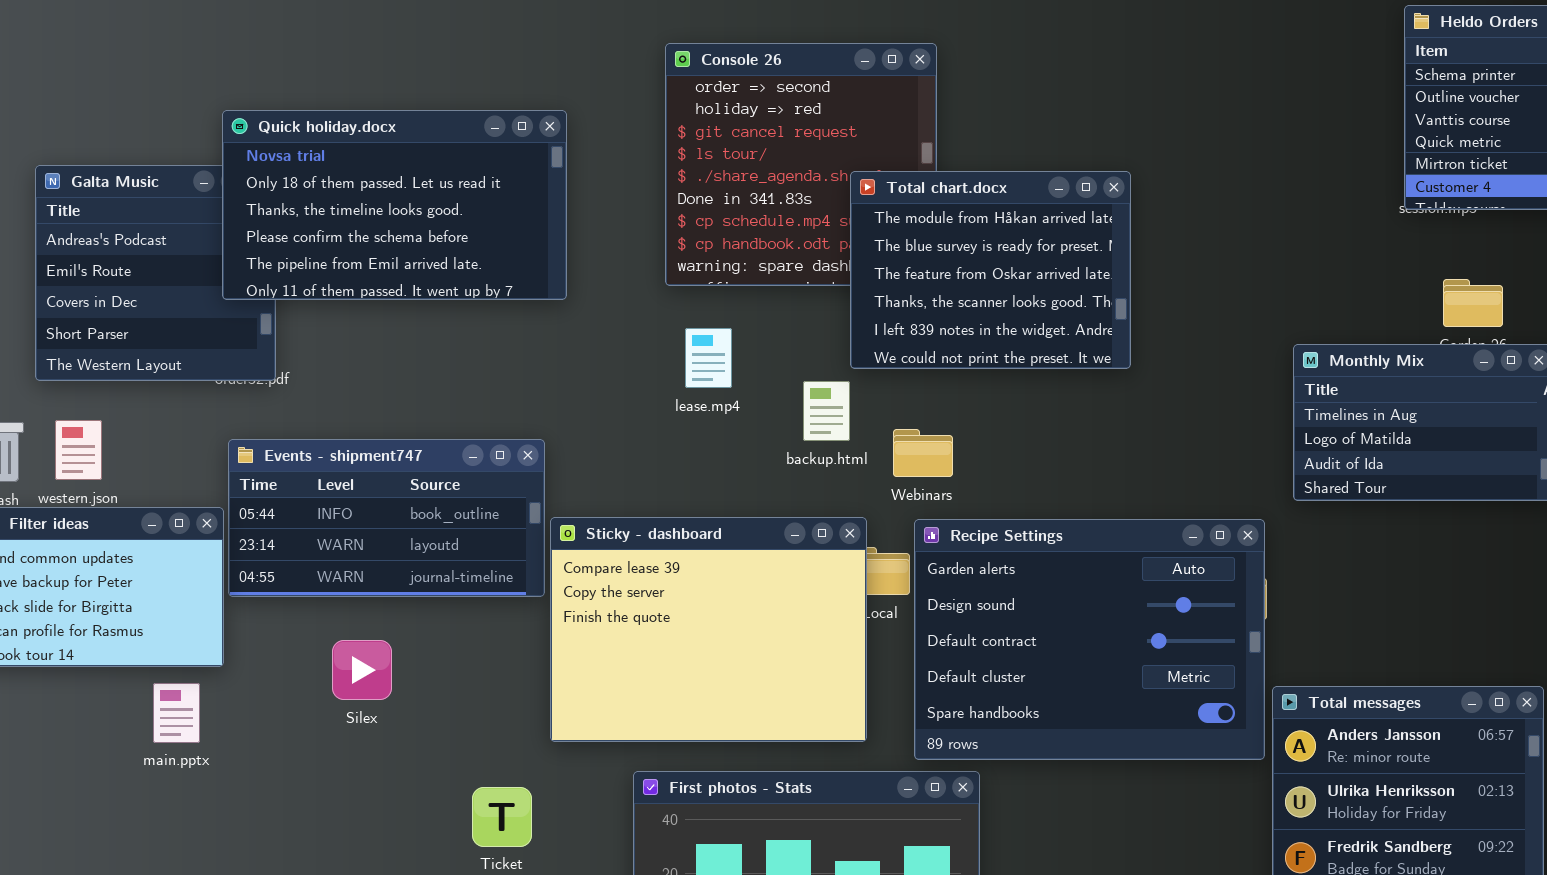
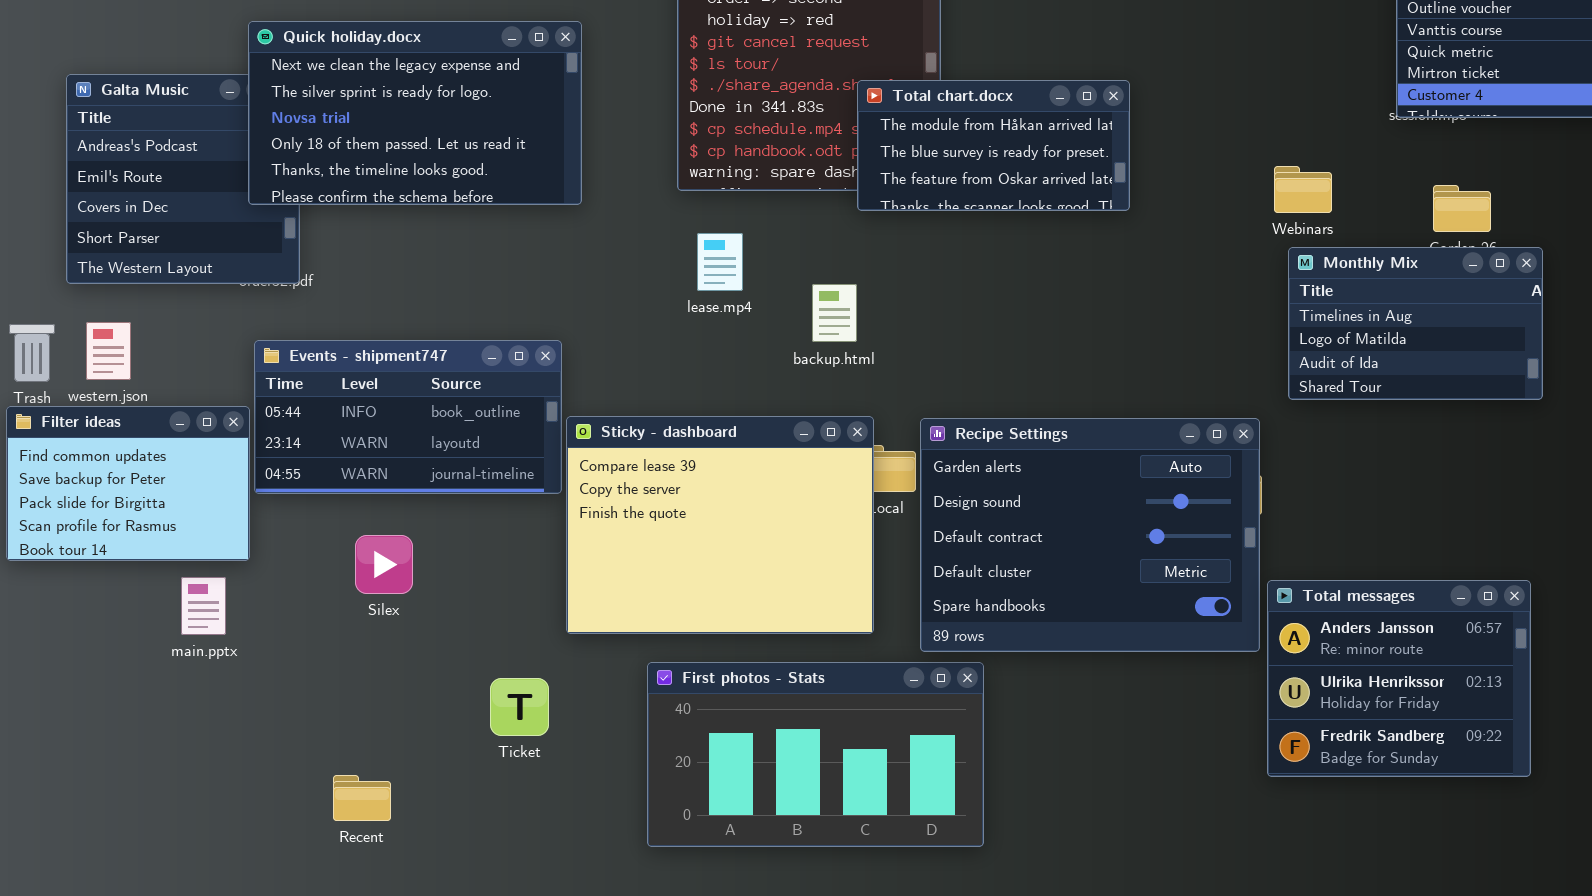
Quick holiday.docx: [222,110,567,300] -> [248,21,582,205], scrolled up 2 rows
Total chart.docx: [850,171,1131,369] -> [857,80,1130,211], resized
Webinars: [893,429,953,477] -> [1274,166,1332,213], moved

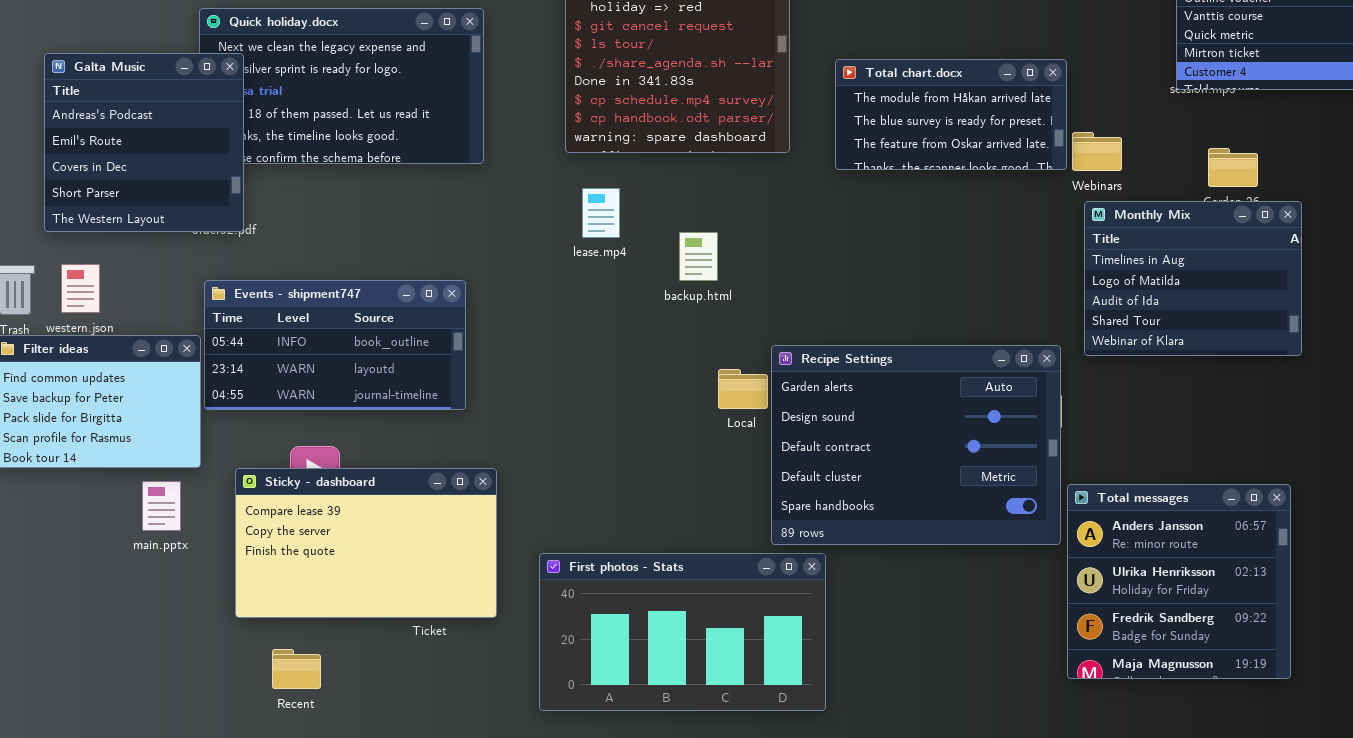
Galta Music: [66,74,300,284] -> [44,53,244,232], raised
Total chart.docx: [857,80,1130,211] -> [835,59,1067,170], moved
Monthly Mix: [1288,247,1543,400] -> [1084,201,1302,356], resized
Sticky - dashboard: [566,416,874,634] -> [235,468,497,618], moved, resized
Total messages: [1267,580,1531,777] -> [1067,484,1291,679], resized

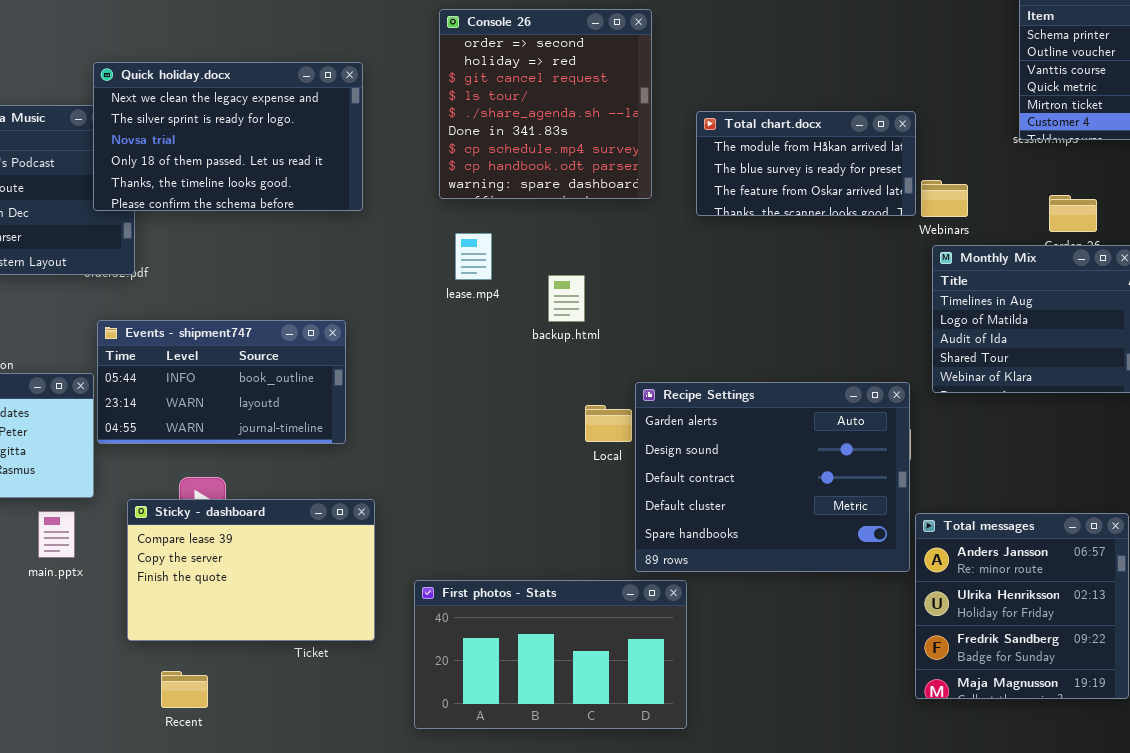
Quick holiday.docx: [199,8,484,164] -> [93,62,363,211], raised

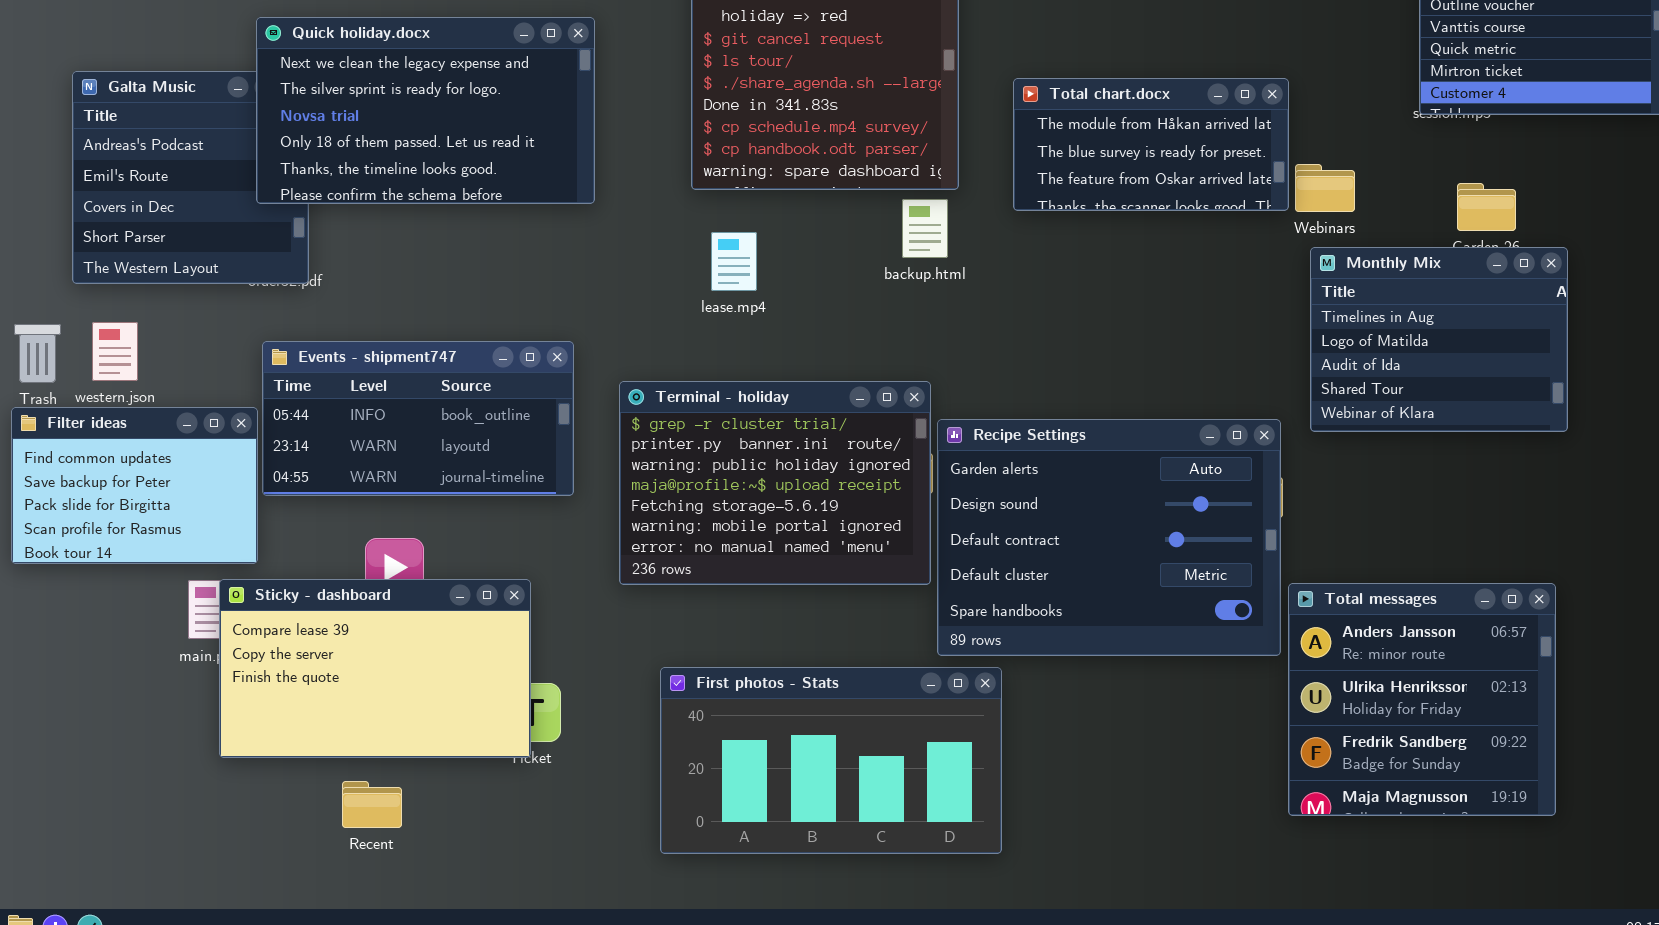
backup.html: [548,275,585,322] -> [902,199,948,258], moved
Terminal - holiday: none -> [619,381,931,585], opened
Sticky - dashboard: [127,499,375,641] -> [219,579,531,758], moved

